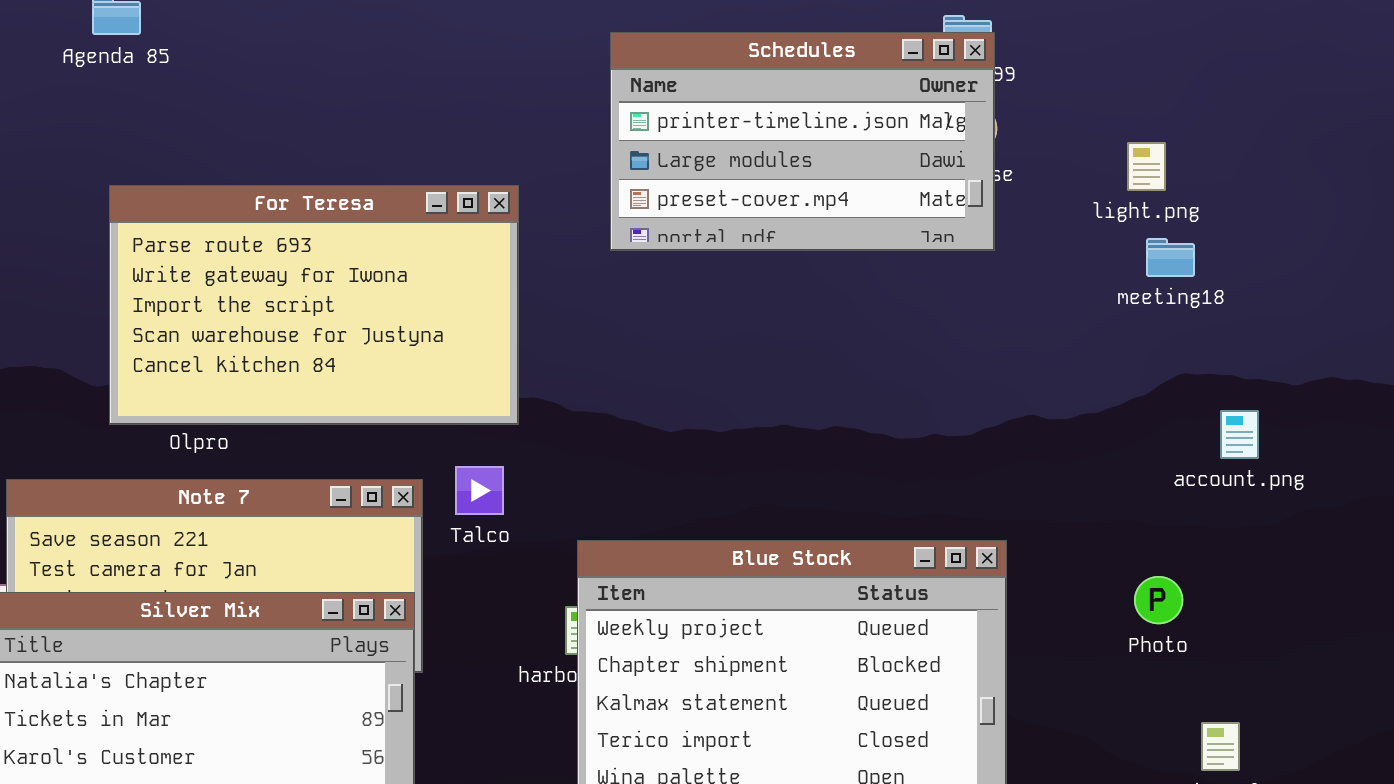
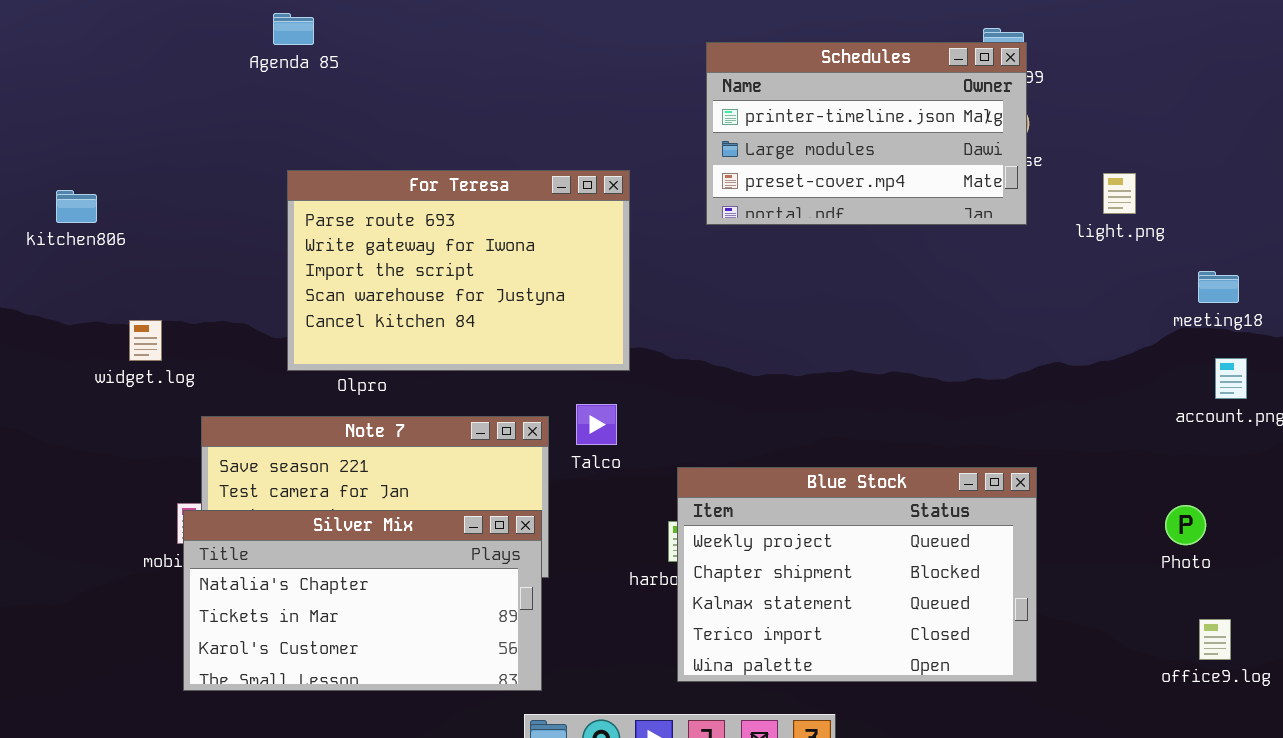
light.png: [1127,142,1166,191] -> [1103,173,1136,214], moved
meeting18: [1146,238,1195,277] -> [1198,271,1239,303], moved
Photo: [1134,576,1183,624] -> [1165,505,1206,545], moved

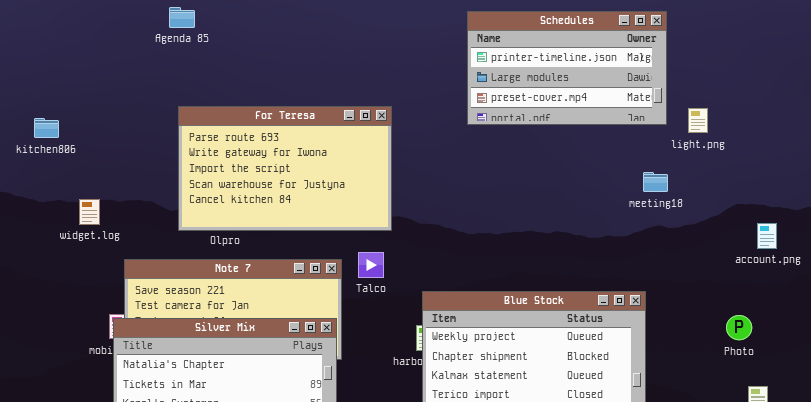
Schedules: [706,42,1027,225] -> [467,11,667,125], moved
meeting18: [1198,271,1239,303] -> [643,172,668,192], moved

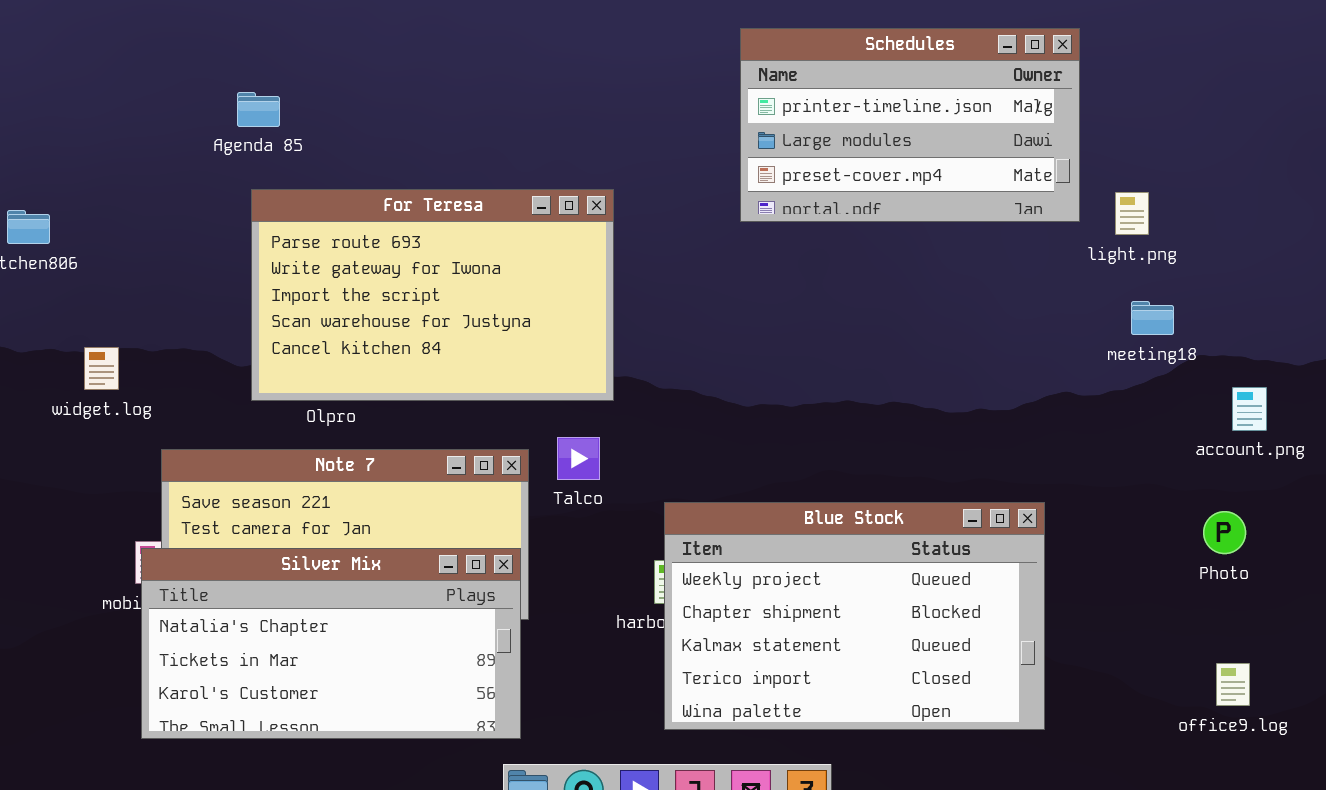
Agenda 85: [169,7,195,28] -> [237,92,280,127], moved
meeting18: [643,172,668,192] -> [1131,301,1174,335], moved
Photo: [726,315,752,340] -> [1203,511,1246,554], moved

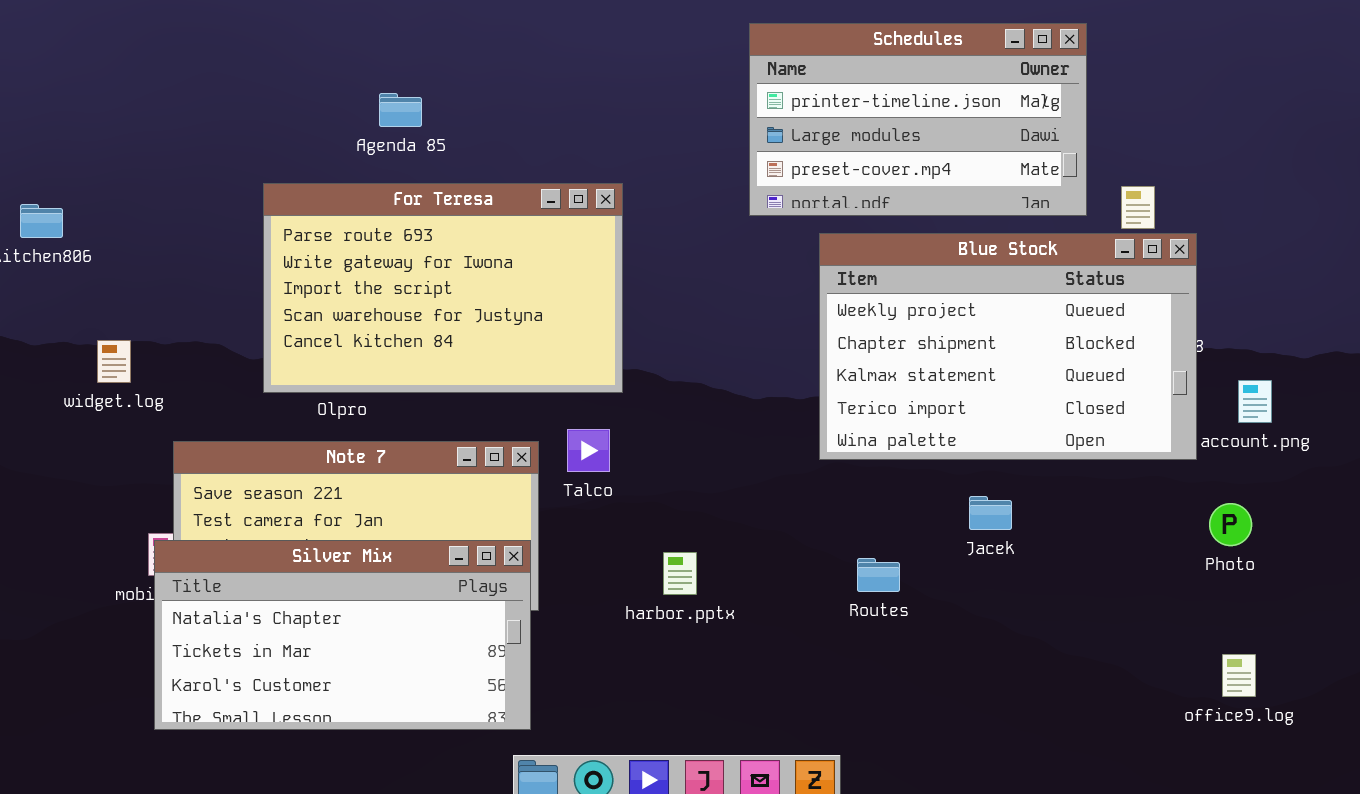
Agenda 85: [237,92,280,127] -> [379,93,422,127], moved
Blue Stock: [664,502,1045,730] -> [819,233,1197,460], moved

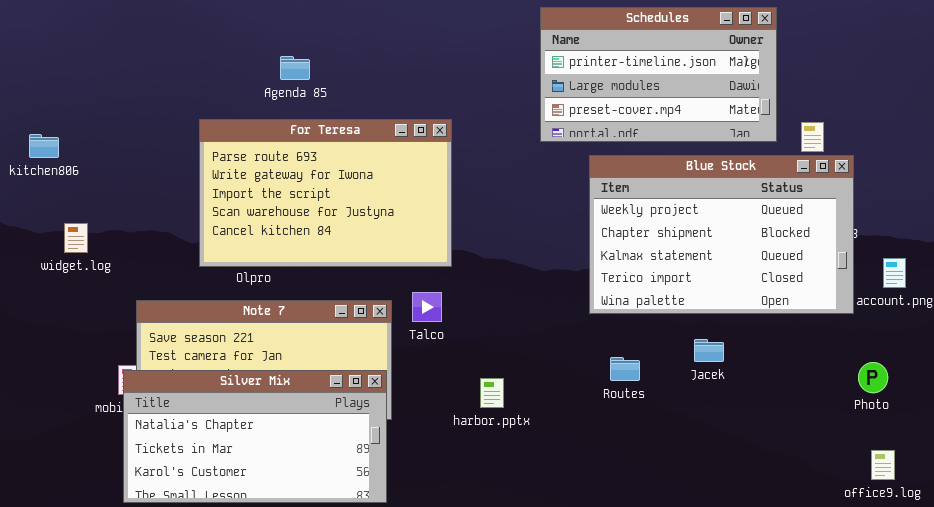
widget.log: [97,340,131,383] -> [64,223,88,253], moved
Photo: [1209,503,1252,546] -> [858,362,888,393], moved
Routes: [857,558,900,592] -> [610,357,640,381], moved

